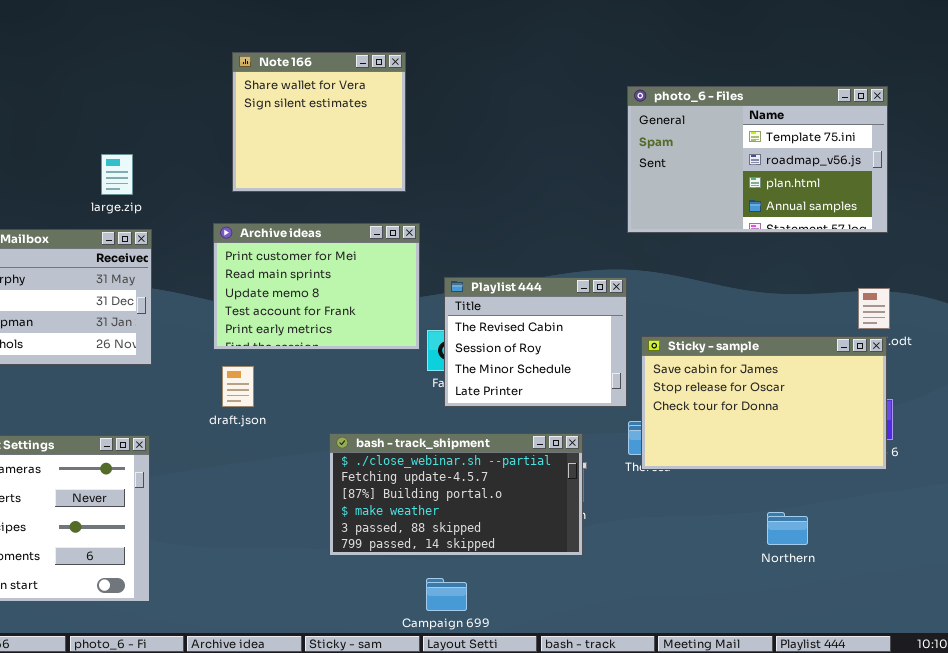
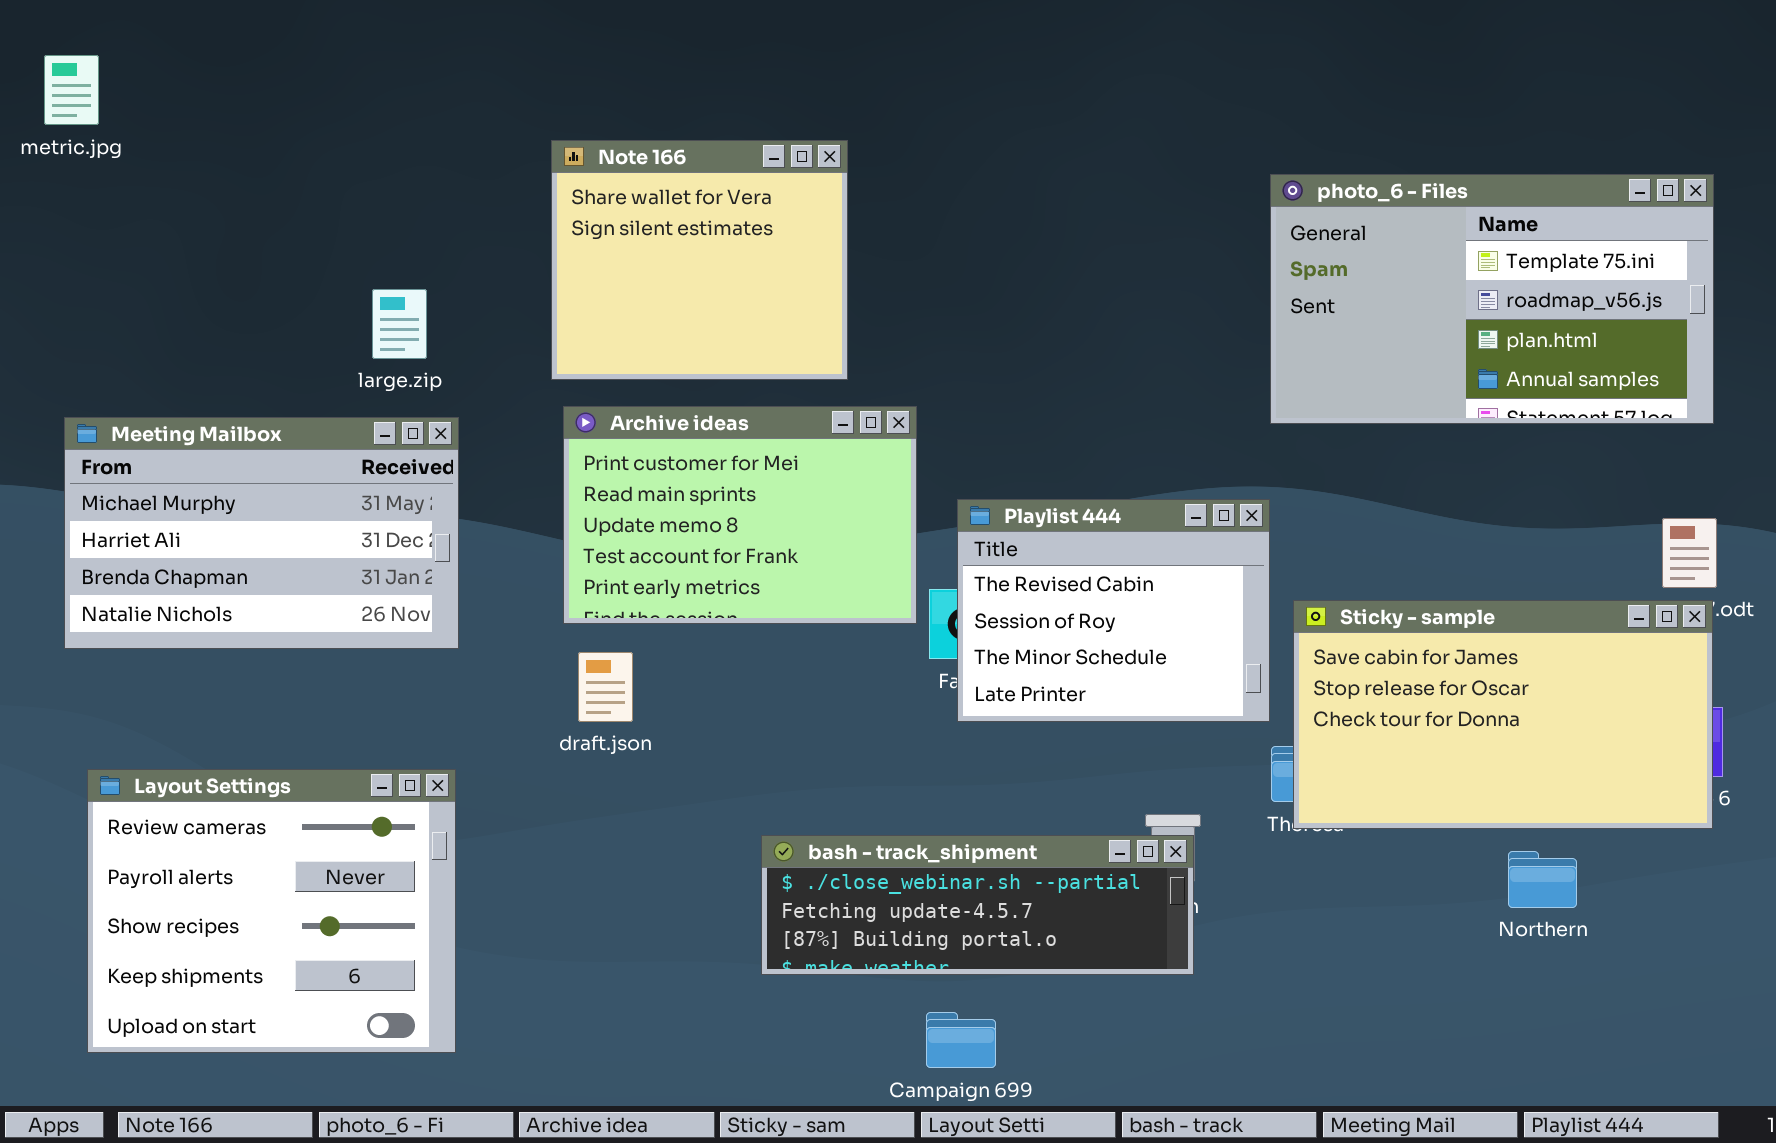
Note 166: [232,52,406,192] -> [551,140,848,380], moved
bash - track_shipment: [329,433,583,556] -> [761,835,1194,975], resized
Northern: [767,512,808,545] -> [1508,851,1577,908], moved

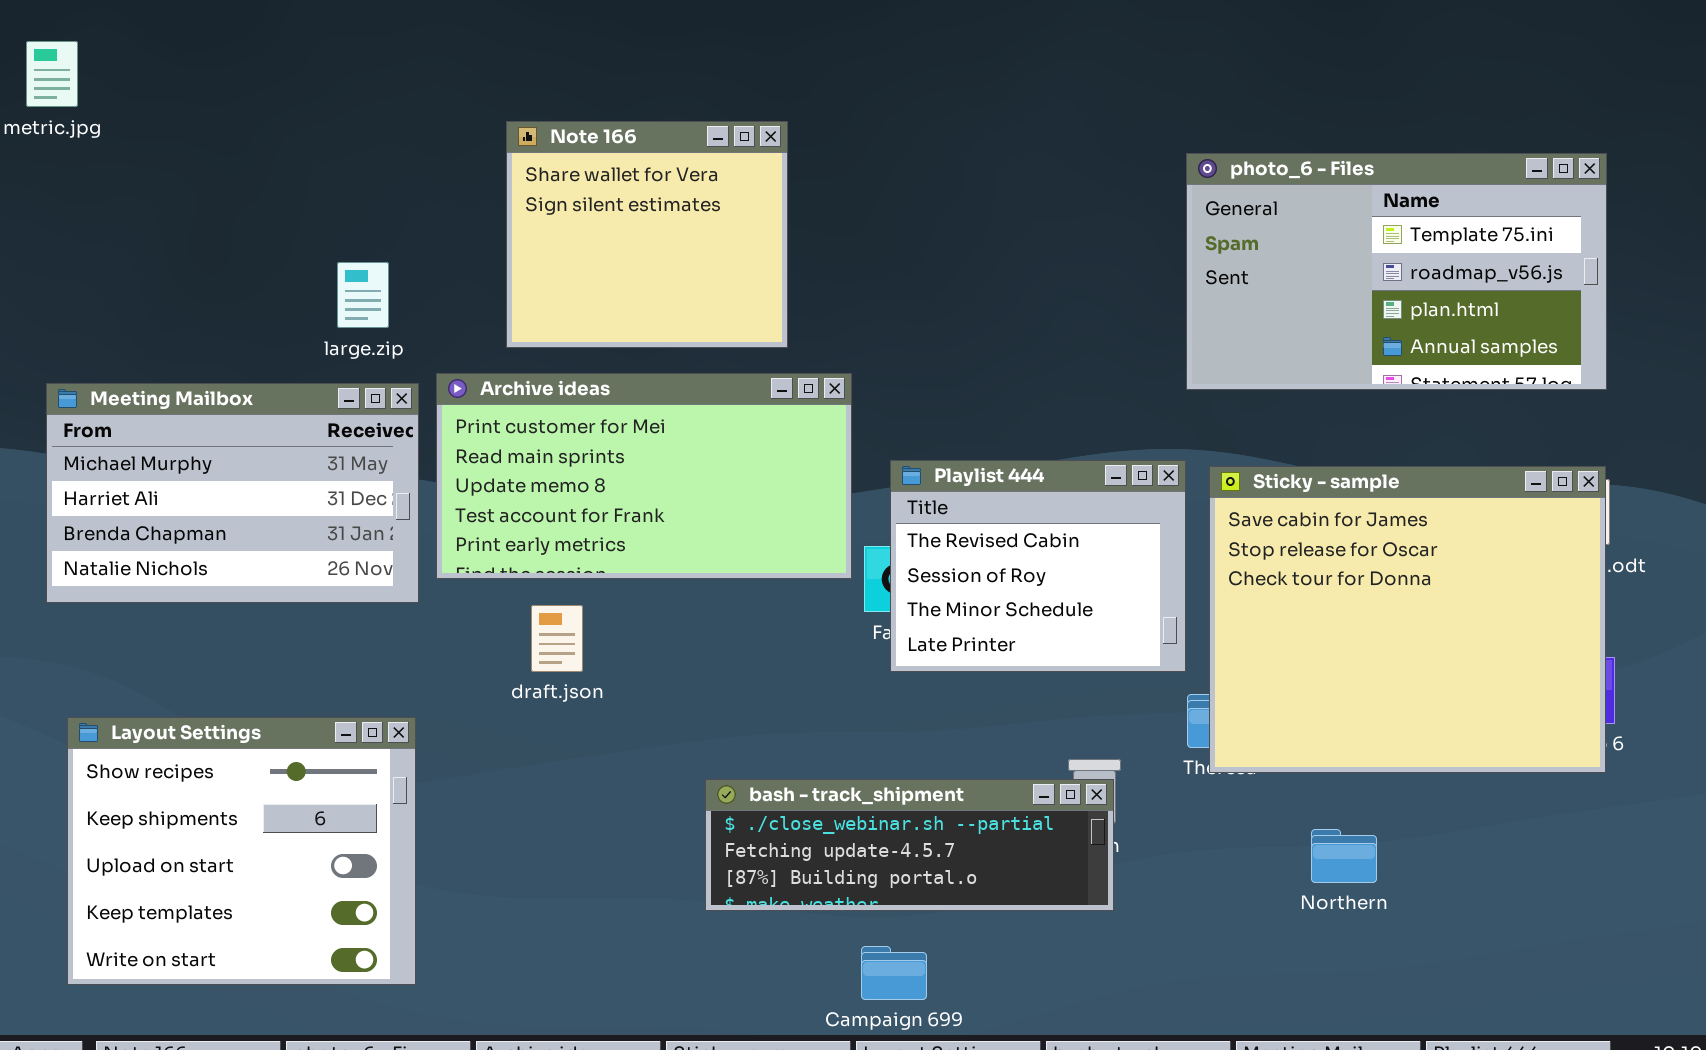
Archive ideas: [563,406,917,624] -> [436,373,852,579], resized
Sticky - sample: [1293,600,1713,829] -> [1209,466,1606,773], resized
Layout Settings: [87,769,456,1053] -> [67,717,416,985], scrolled down 2 rows
Northern: [1508,851,1577,908] -> [1311,829,1377,883], moved

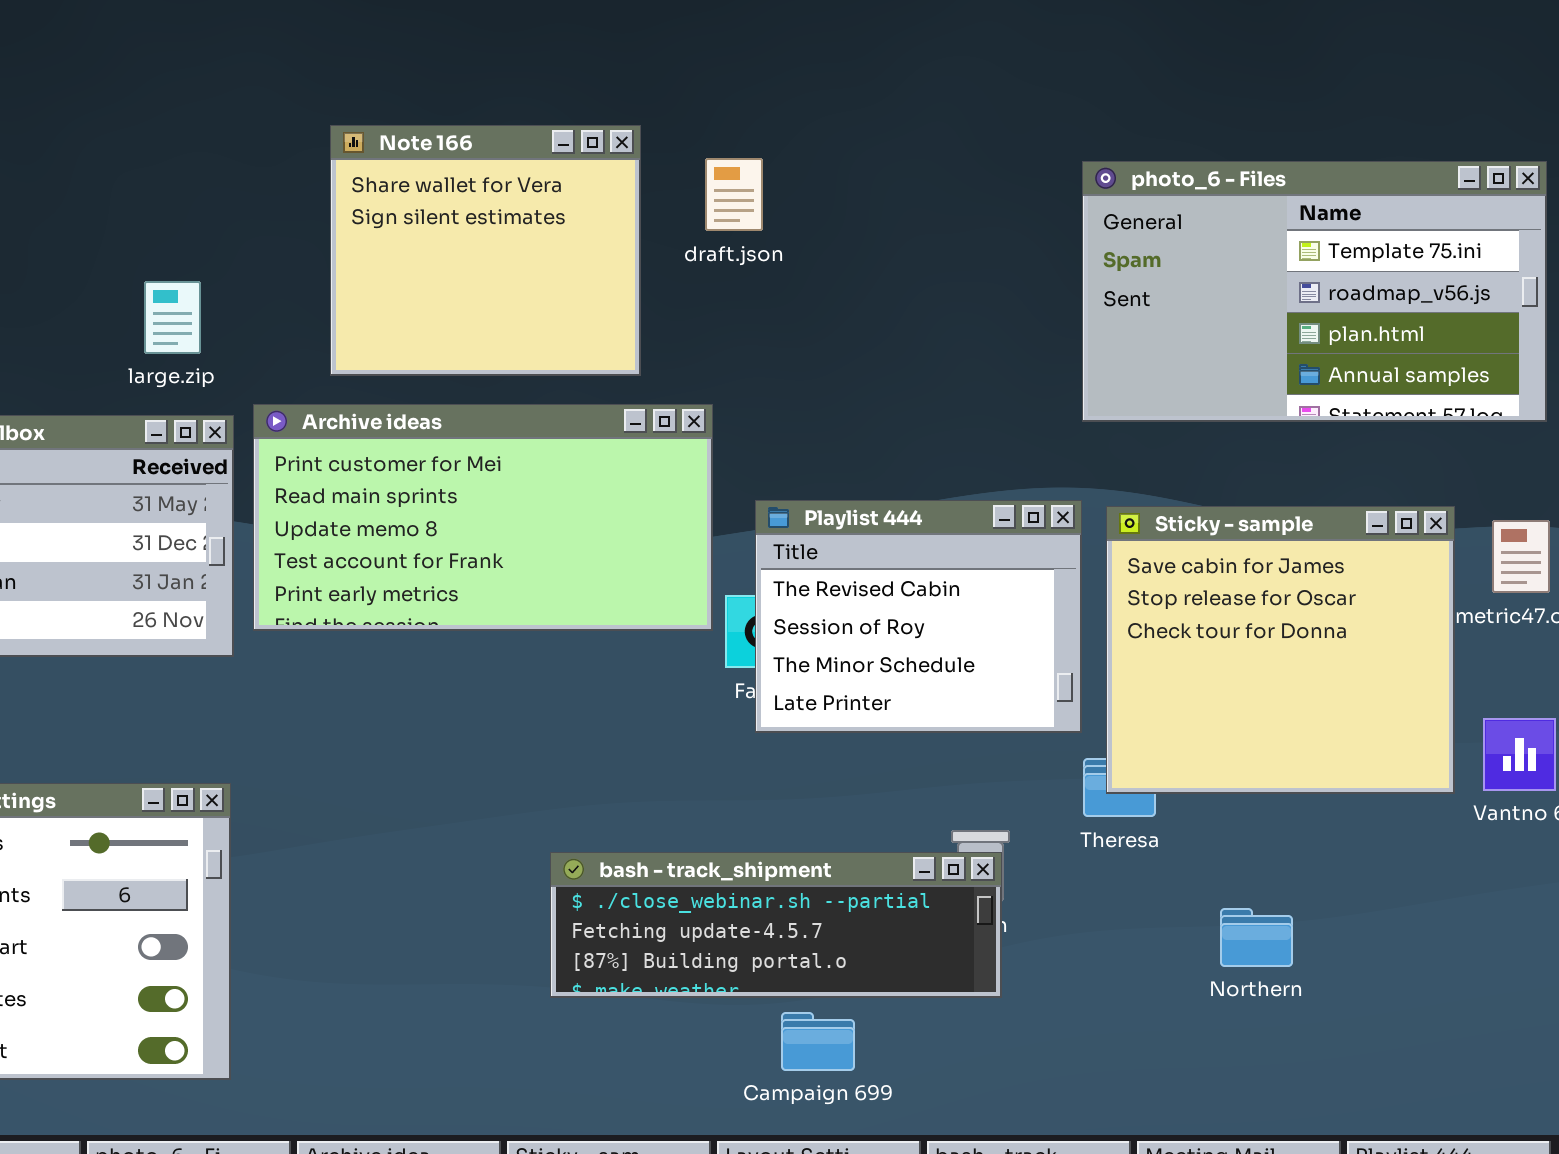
Sticky - sample: [1209,466,1606,773] -> [1106,506,1455,794], resized
draft.json: [531,605,583,672] -> [705,158,763,231], moved
Campaign 699: [861,946,927,1000] -> [781,1012,855,1071], moved

